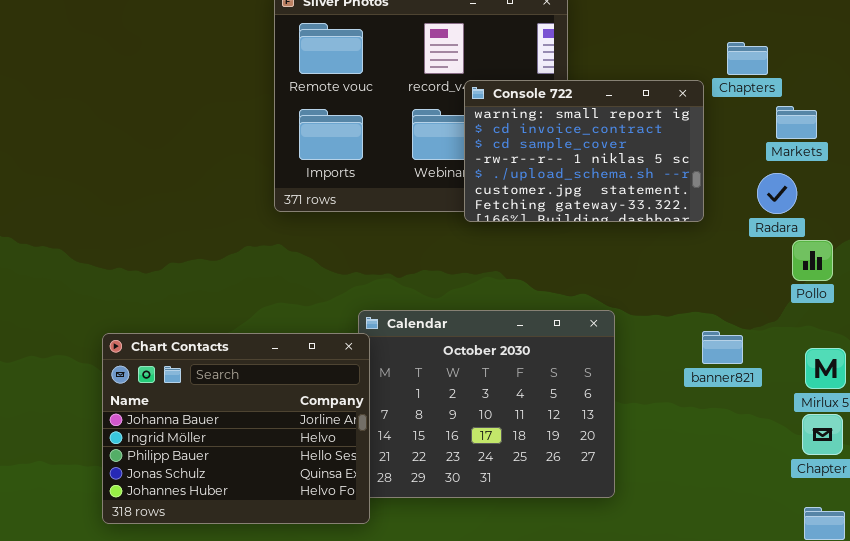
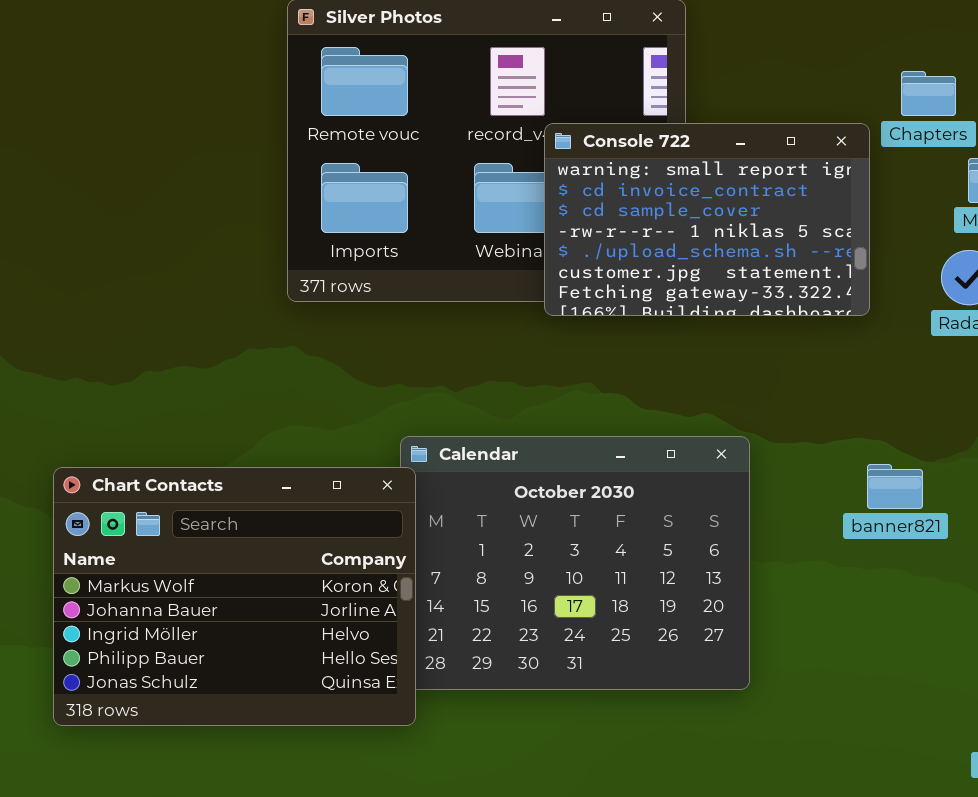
Chart Contacts: [102,333,370,524] -> [53,467,416,726], scrolled up 1 row

